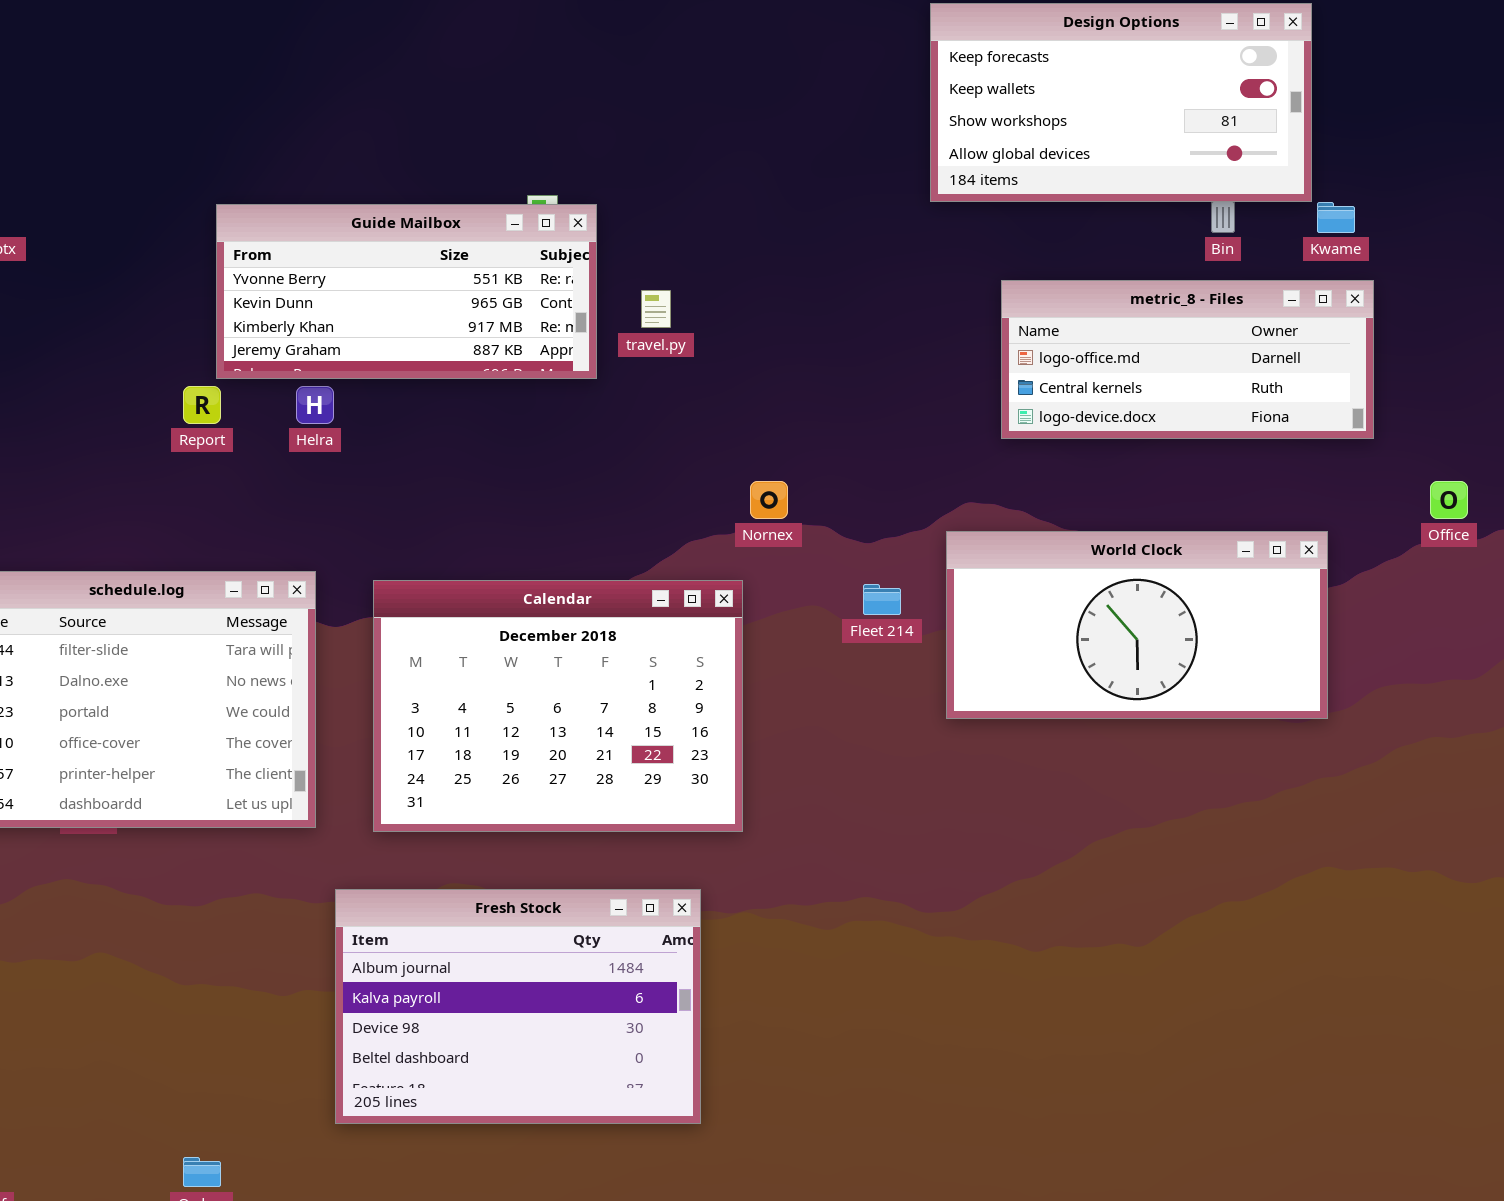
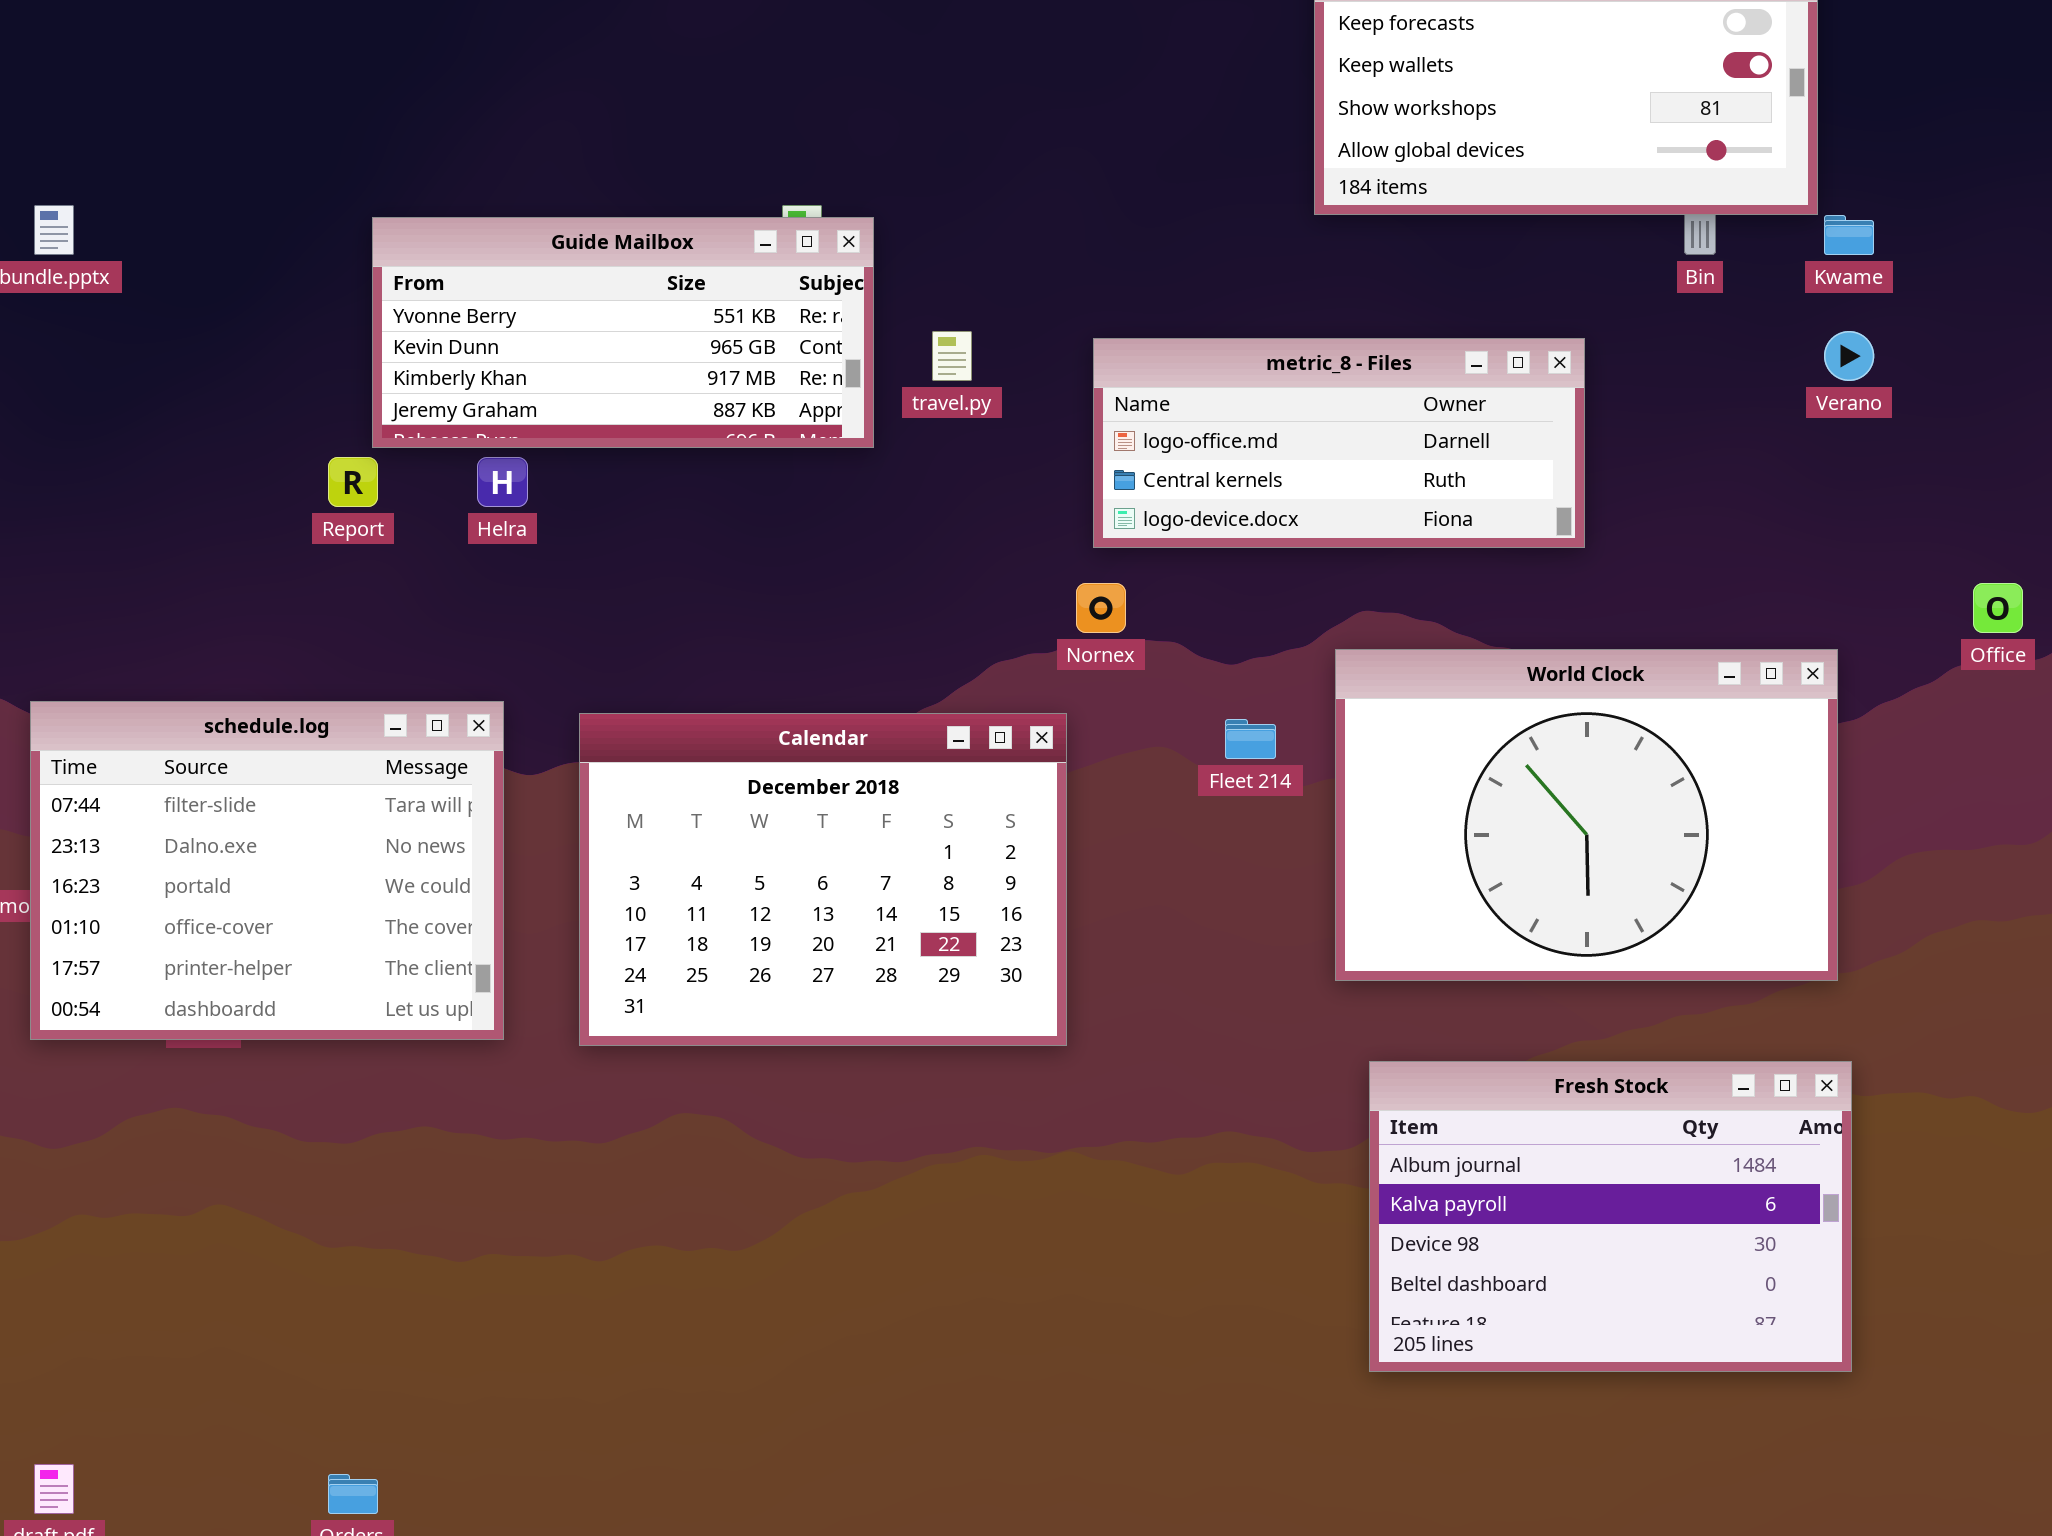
metric_8 - Files: [1001,280,1374,439] -> [1093,338,1585,548], moved
World Clock: [946,531,1328,719] -> [1335,649,1838,981], resized
Fresh Stock: [335,889,701,1124] -> [1369,1061,1852,1372], moved

